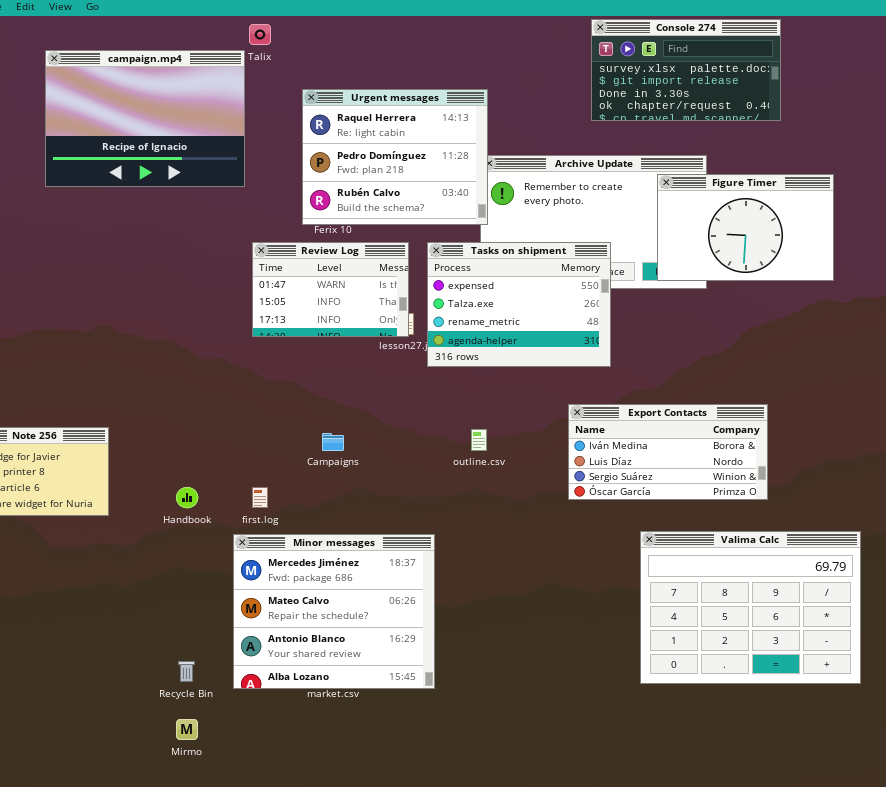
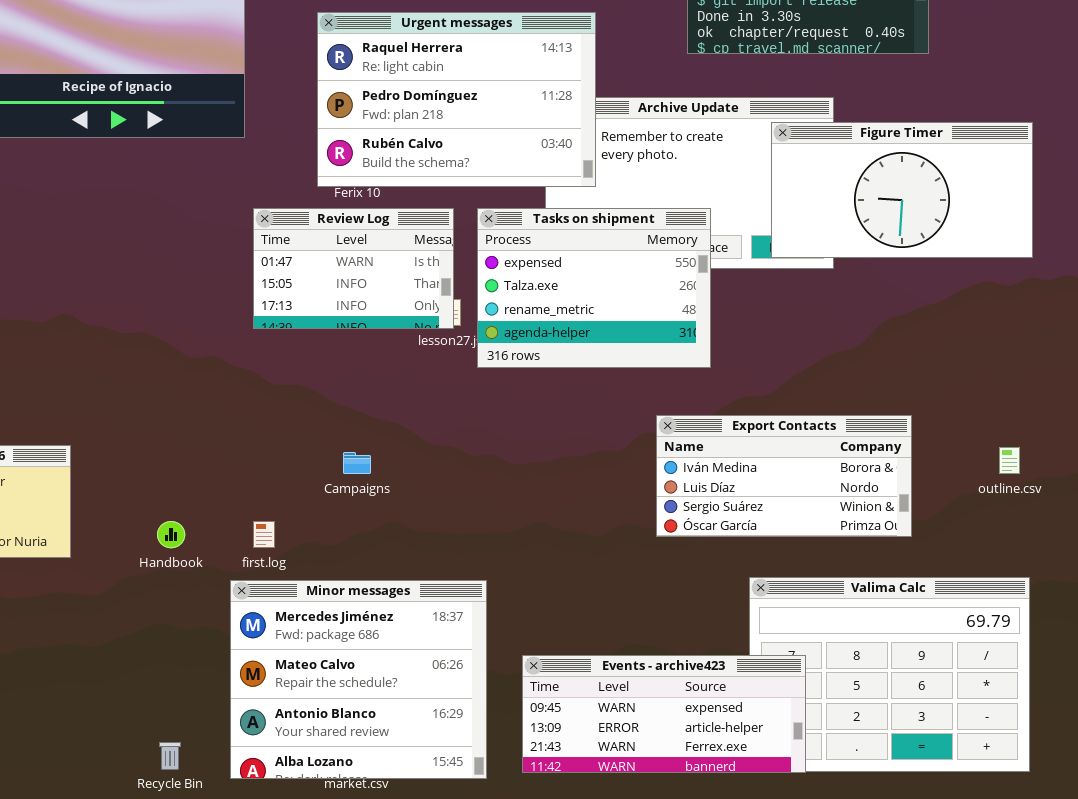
Urgent messages: [302,89,488,225] -> [317,12,596,187], resized
Figure Timer: [657,174,834,281] -> [771,122,1033,258], resized
outline.csv: [471,429,487,451] -> [999,447,1020,474], moved
Events - archive423: none -> [522,655,806,773], opened

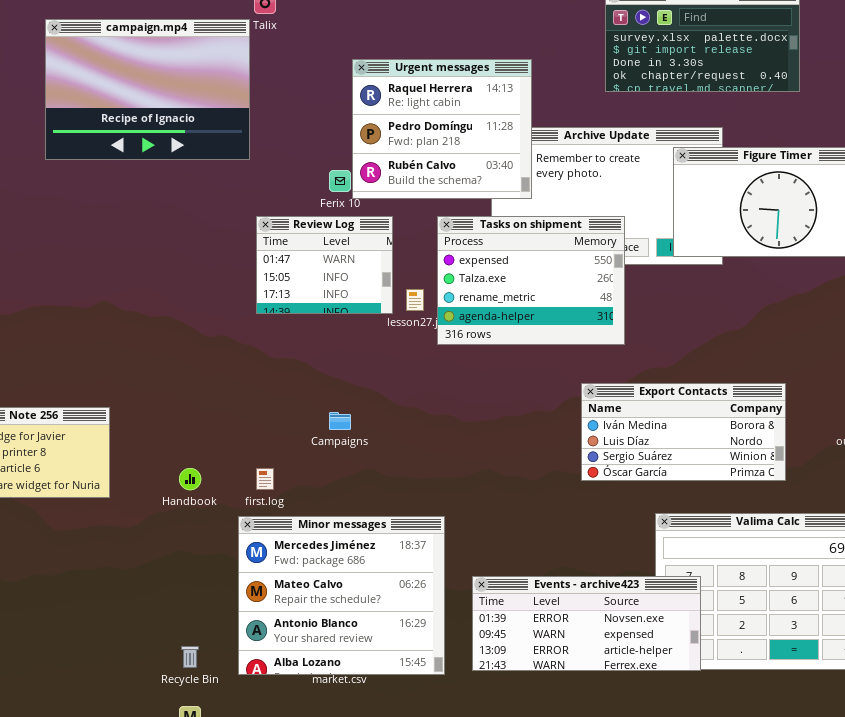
Urgent messages: [317,12,596,187] -> [352,59,532,199], resized
Review Log: [253,208,454,329] -> [256,216,393,314], resized
Events - archive423: [522,655,806,773] -> [472,576,701,671], scrolled up 1 row

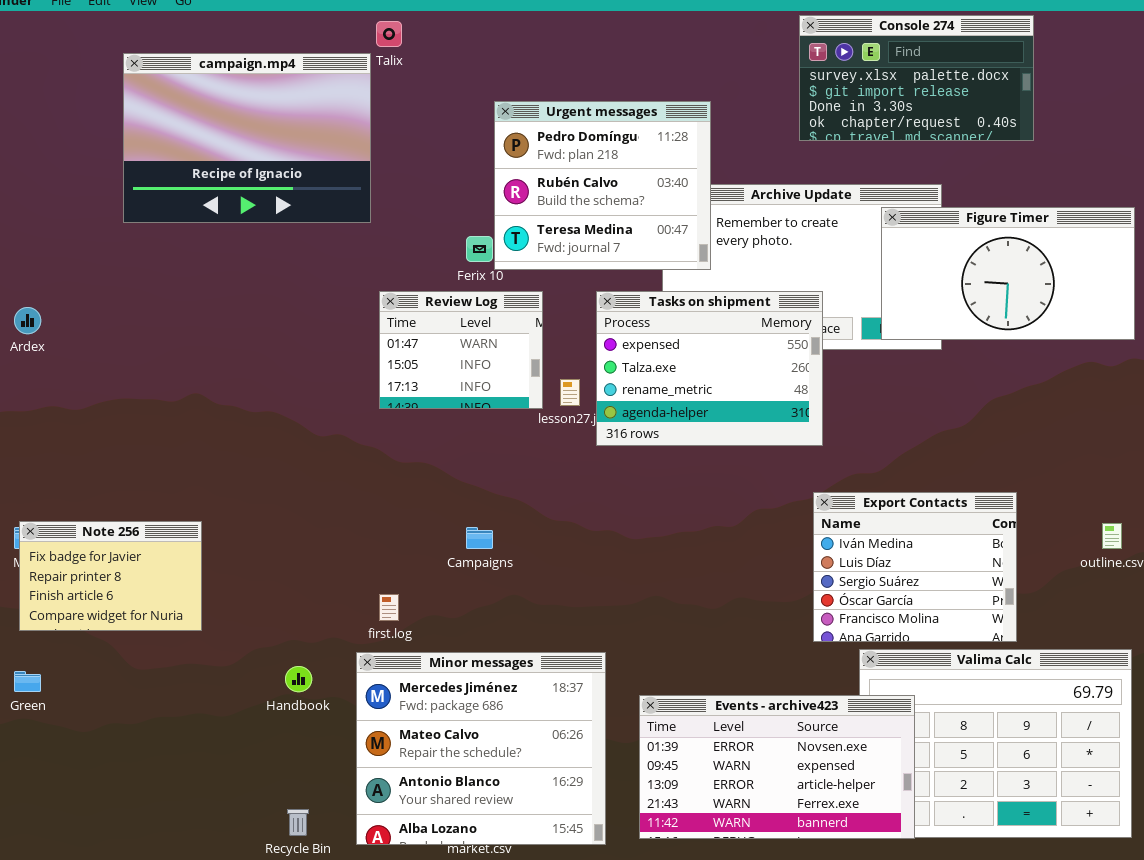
Urgent messages: [352,59,532,199] -> [494,101,711,270], scrolled down 1 row
Export Contacts: [581,383,786,481] -> [813,492,1017,642], resized
Handbook: [179,468,201,490] -> [285,666,312,692], moved
Events - archive423: [472,576,701,671] -> [639,695,915,839], resized

